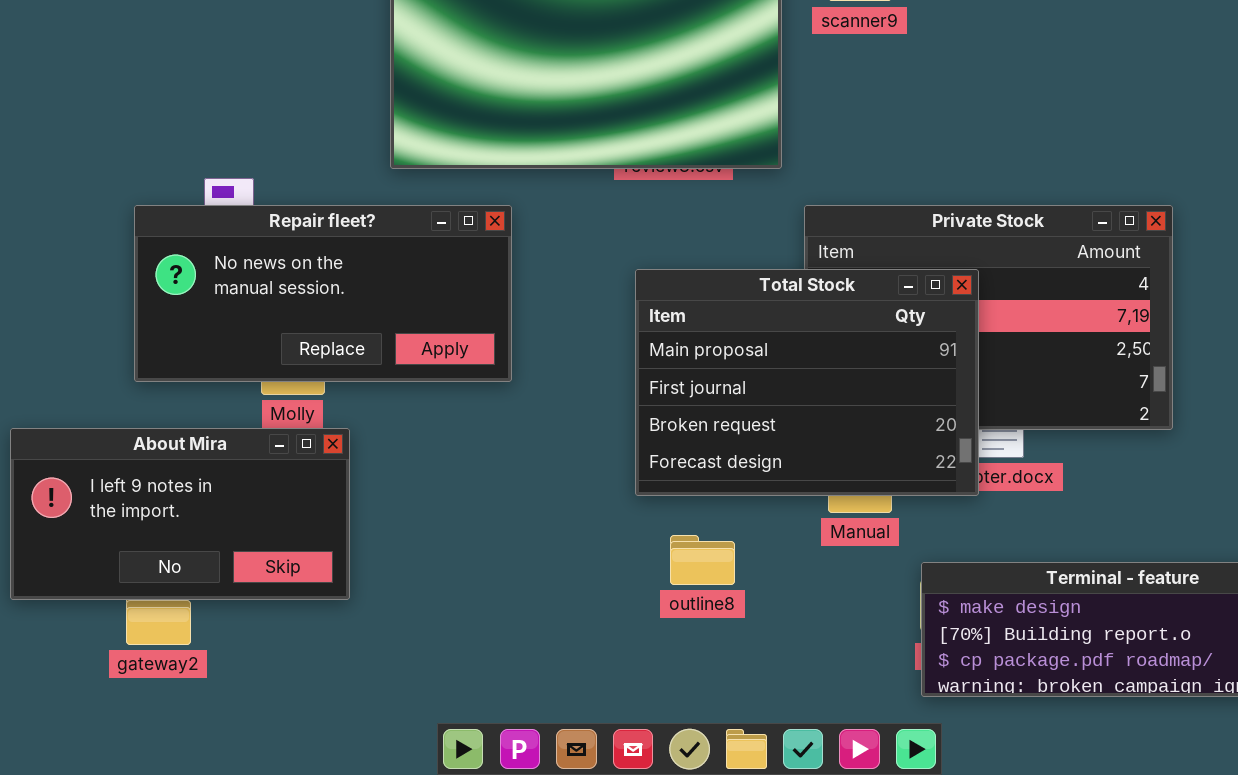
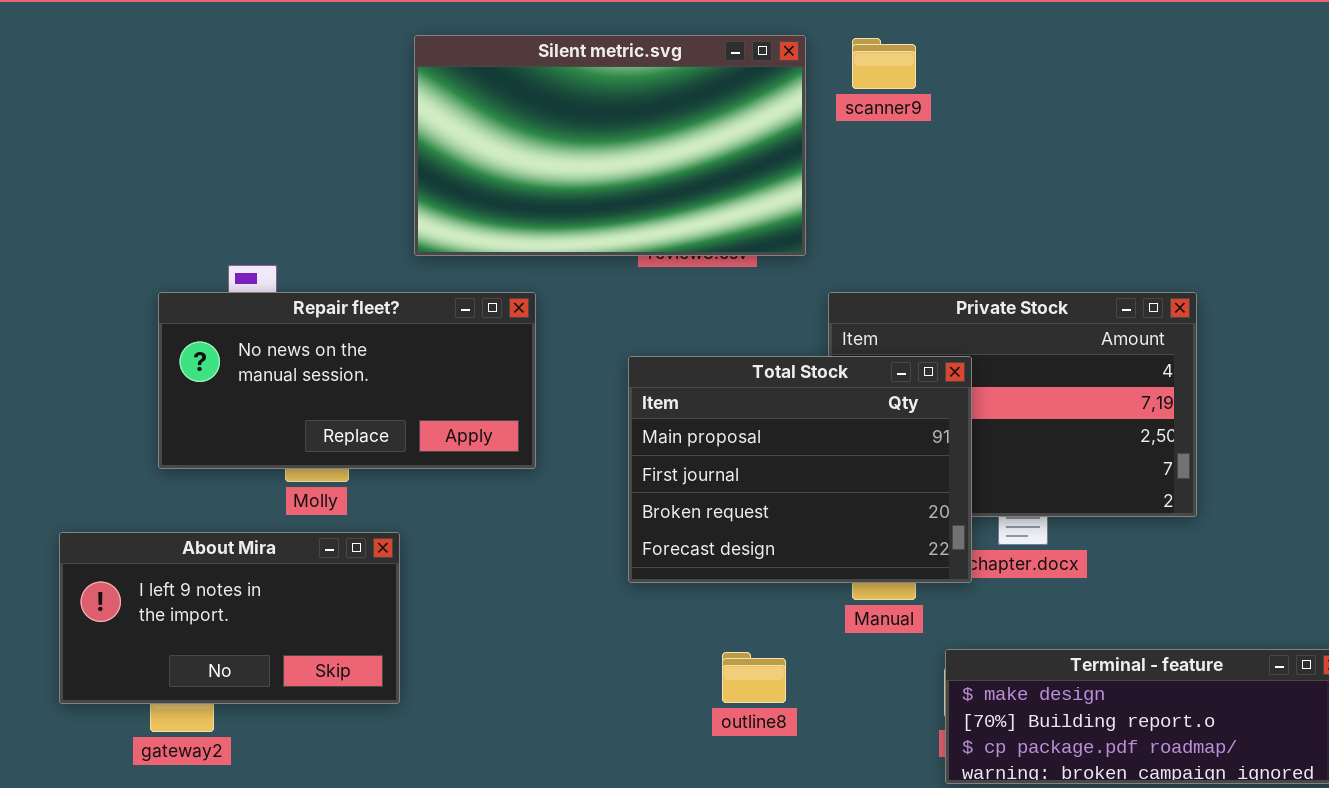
Total Stock: [635,269,979,496] -> [628,356,972,583], moved
About Mira: [10,428,350,600] -> [59,532,400,704], moved
outline8: [670,535,735,585] -> [722,652,786,703], moved

